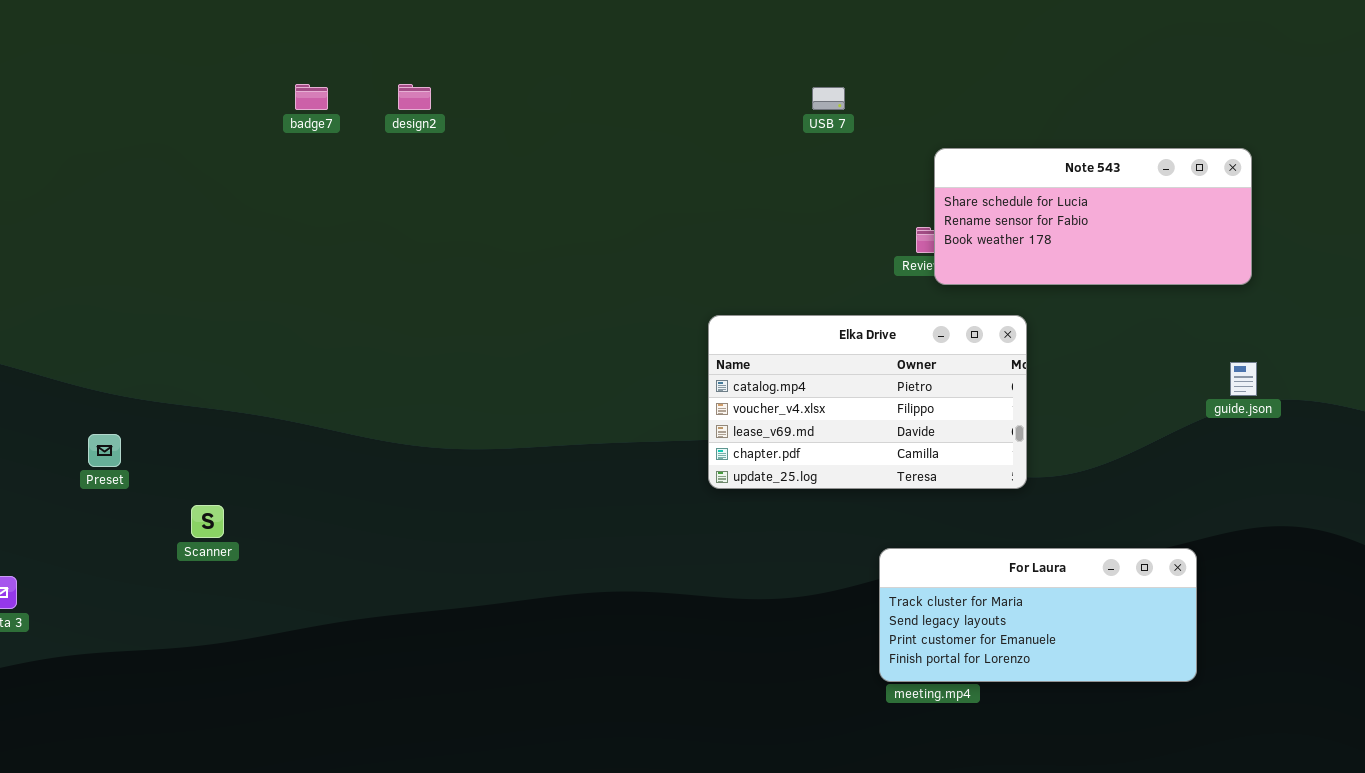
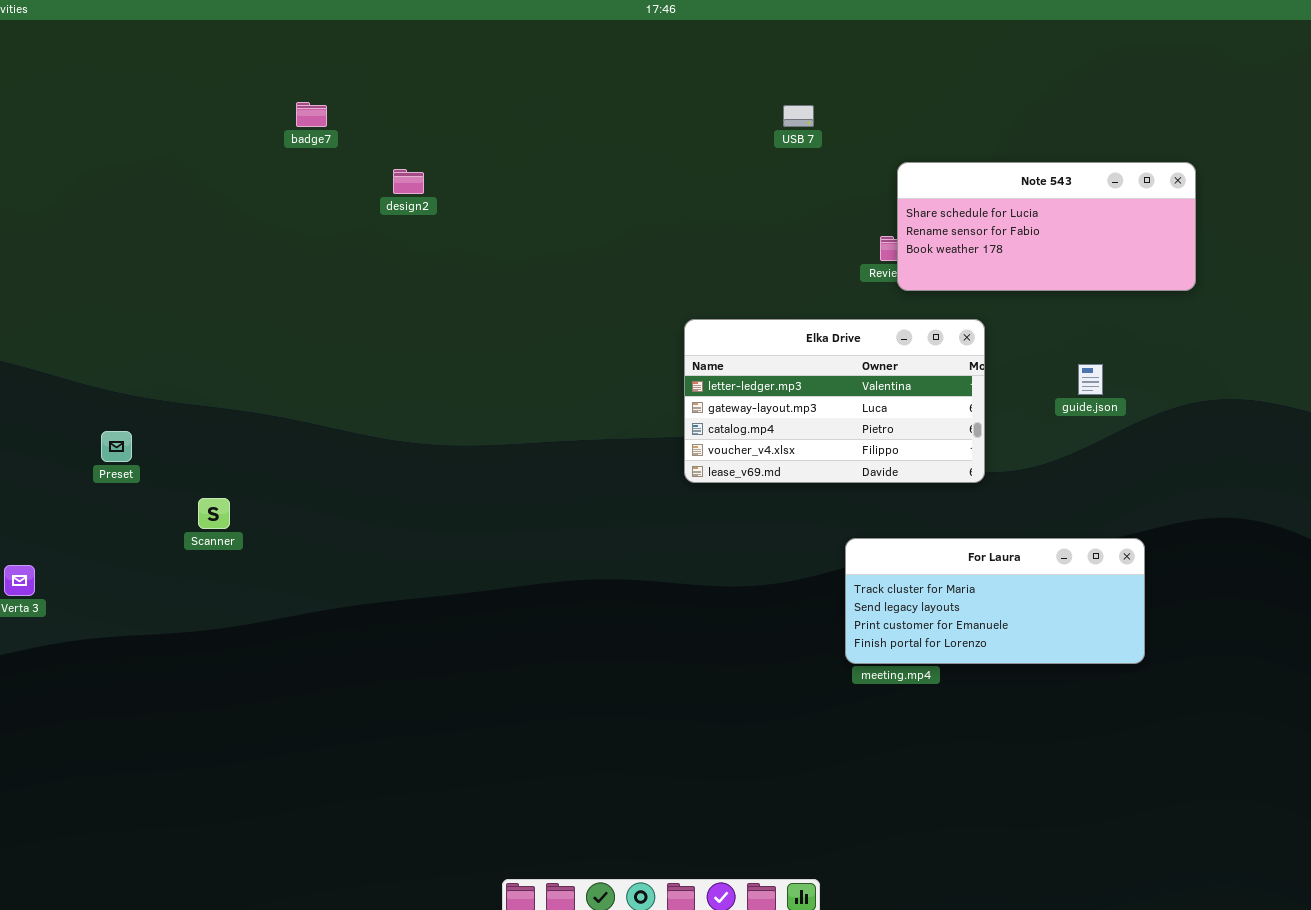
design2: [398,84,431,110] -> [393,169,424,194], moved
Elka Drive: [708,315,1027,489] -> [684,319,985,483], scrolled up 2 rows
guide.json: [1230,362,1257,396] -> [1078,364,1103,395], moved

